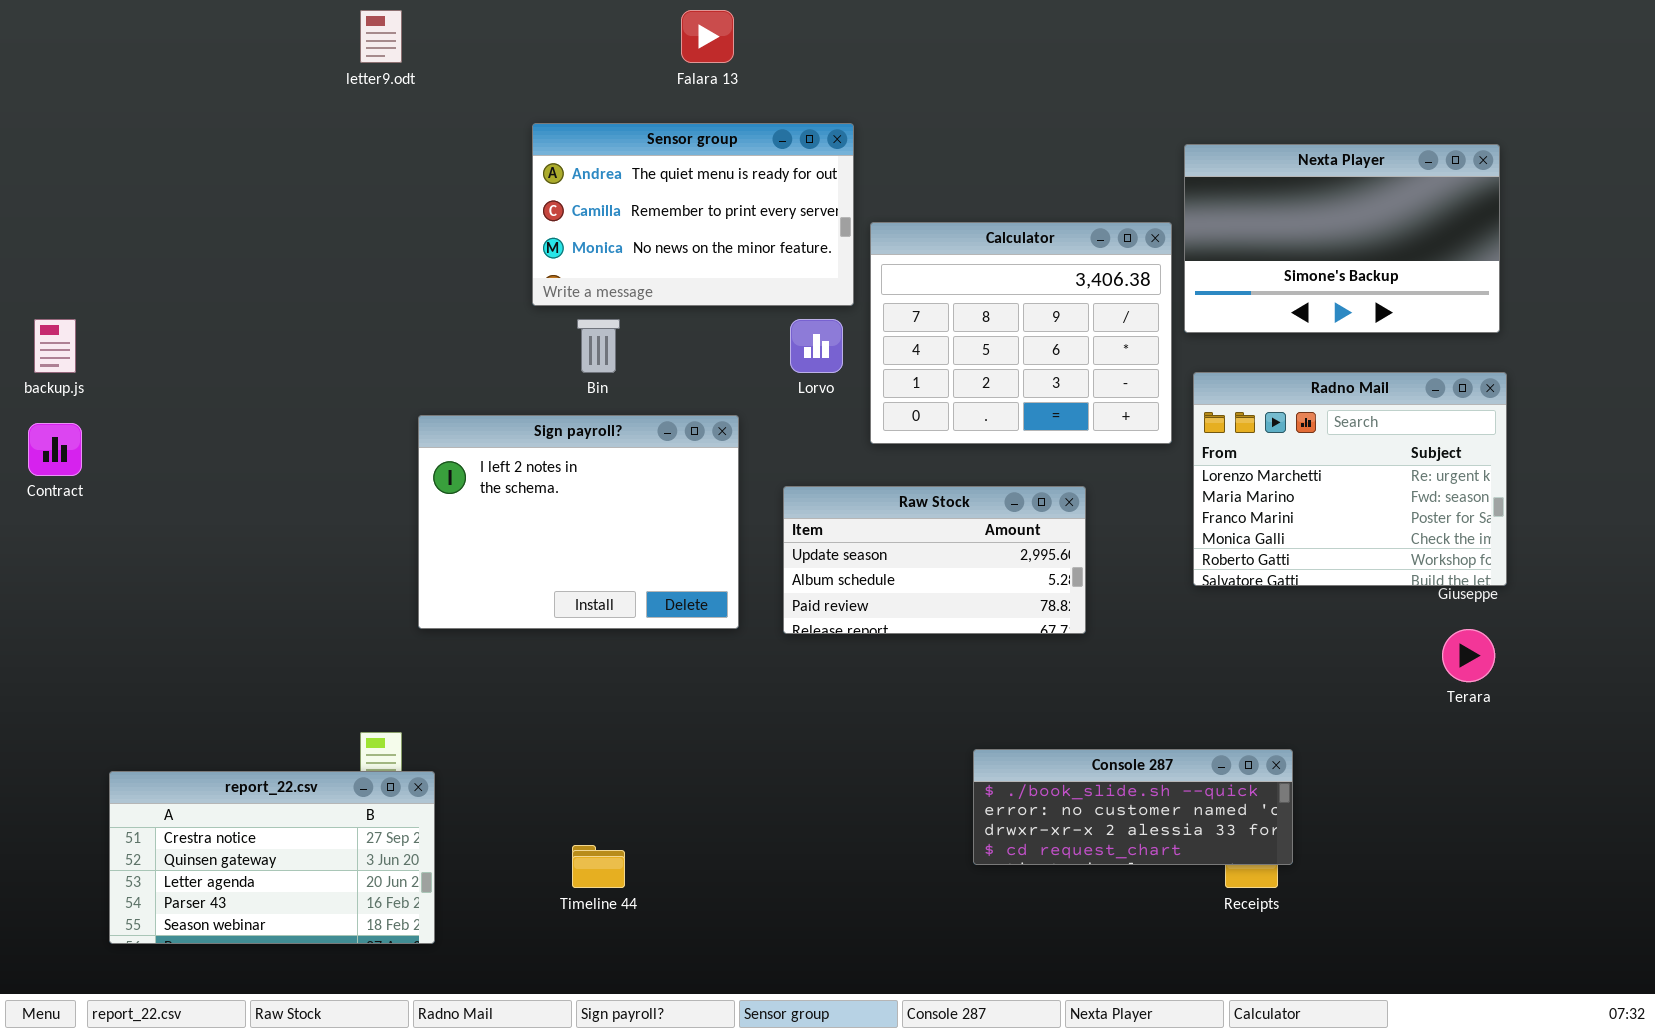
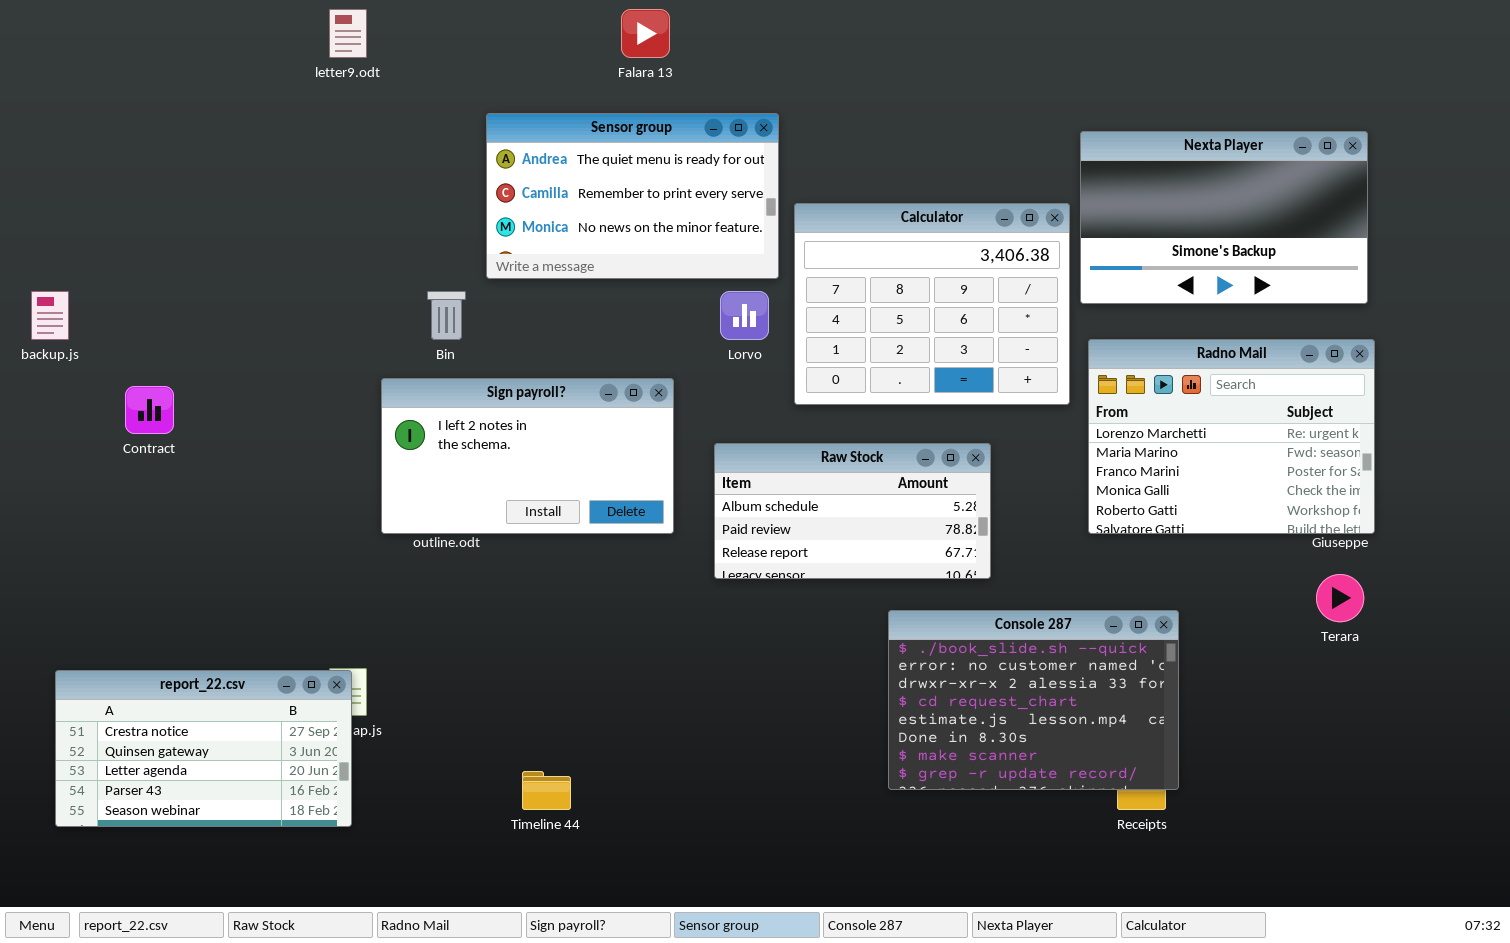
Bin: [577,319,620,373] -> [427,291,466,340], moved
Sign payroll?: [418,415,739,629] -> [381,378,674,534], resized
Contract: [28,423,82,476] -> [125,386,174,434], moved
Raw Stock: [783,486,1086,634] -> [714,443,991,579], scrolled down 1 row
Console 287: [973,749,1293,865] -> [888,610,1179,790], resized
report_22.csv: [109,771,435,944] -> [55,670,352,827], moved

